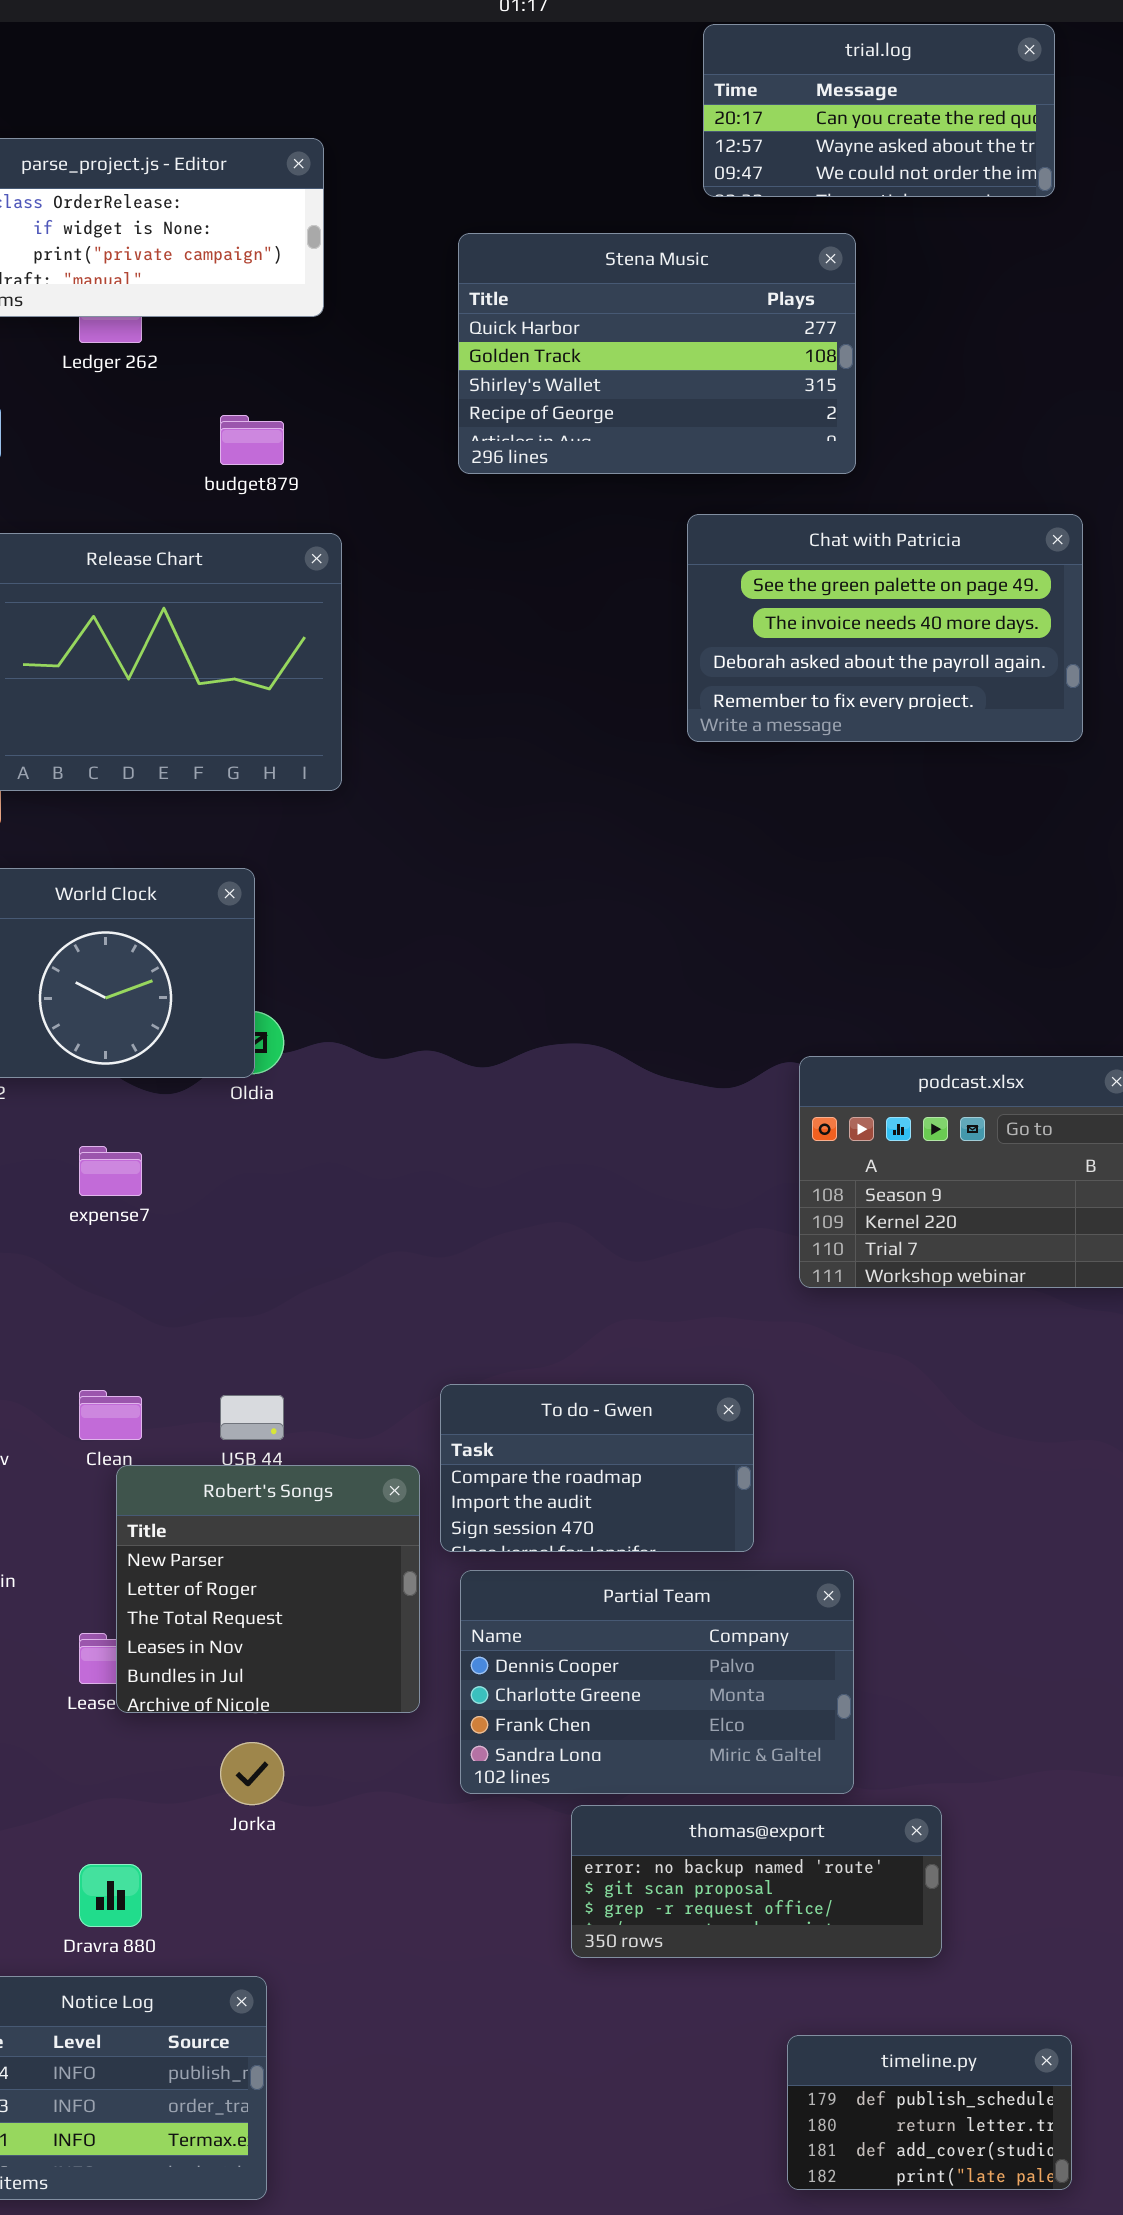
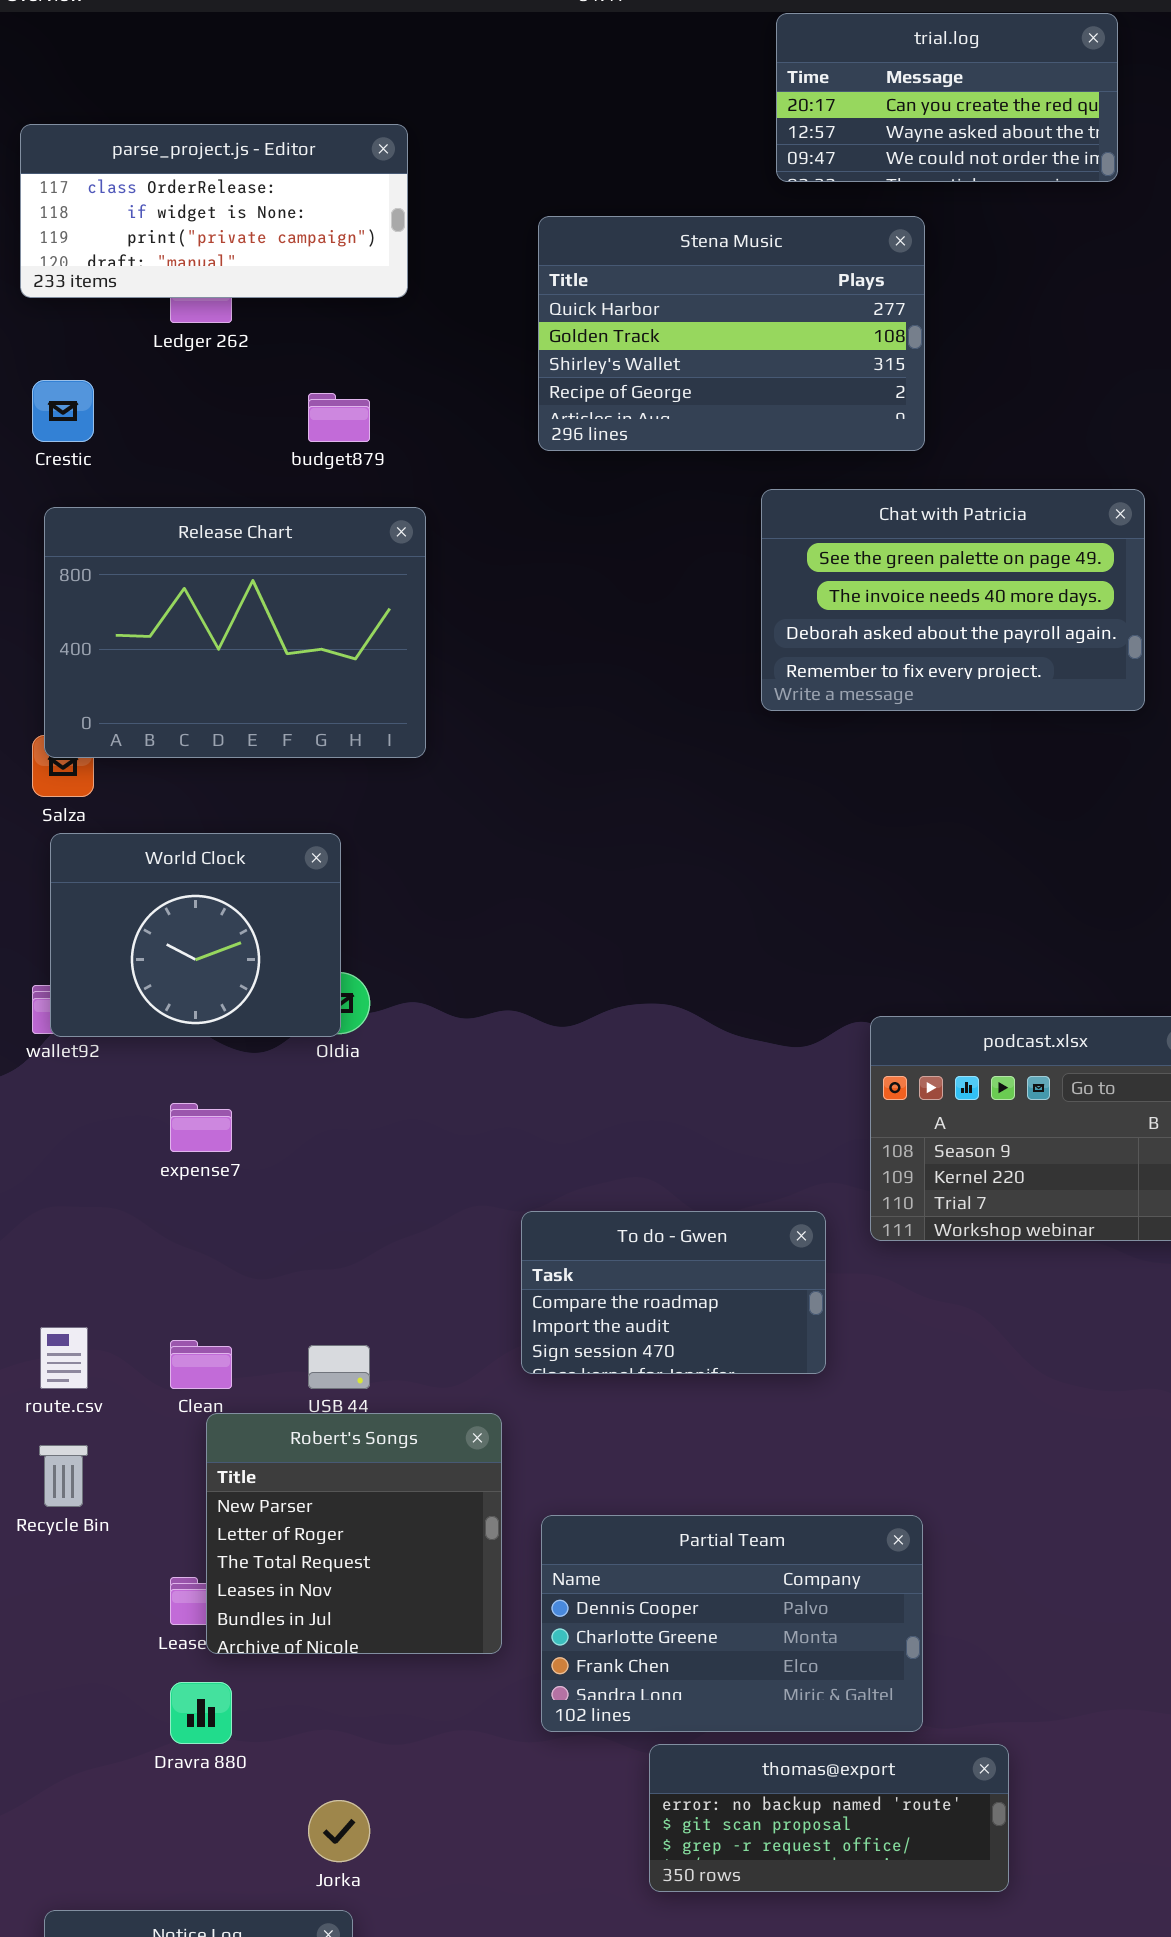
To do - Gwen: [440,1384,754,1552] -> [521,1211,826,1374], moved
Jorka: [220,1742,284,1805] -> [308,1800,370,1862], moved
Dravra 880: [79,1864,142,1927] -> [170,1682,232,1744], moved

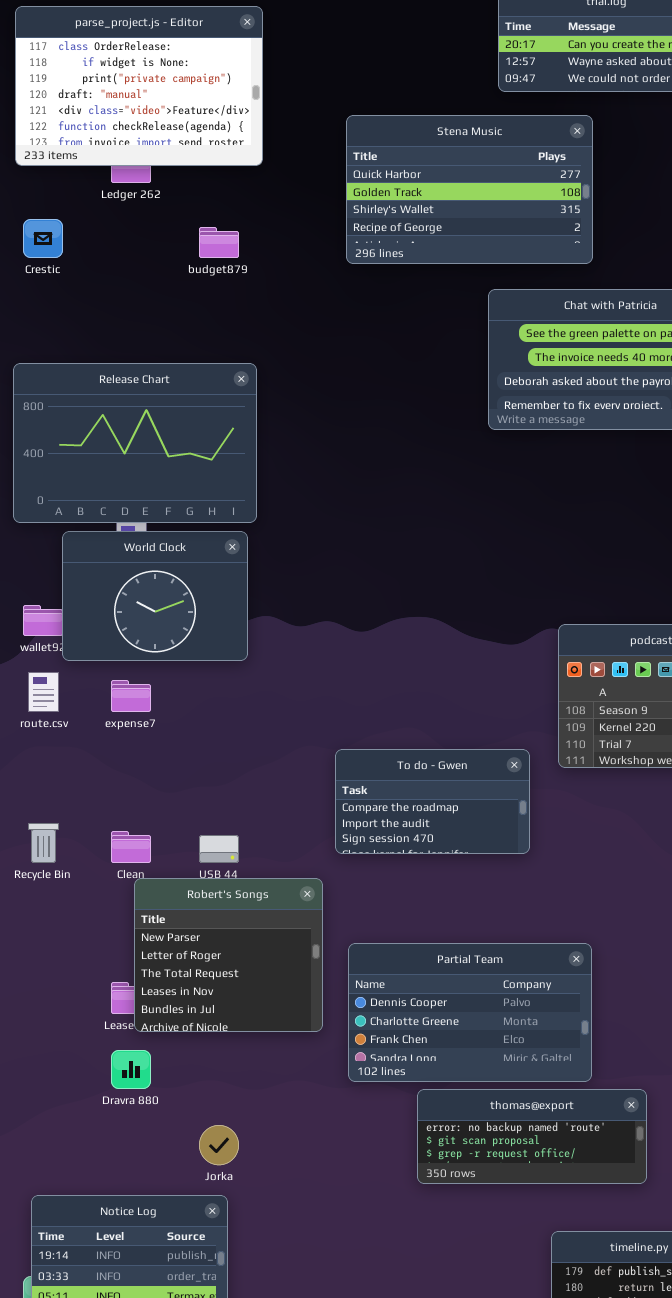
parse_project.js - Editor: [20,124,408,298] -> [15,6,263,166], resized
Release Chart: [44,507,426,758] -> [13,363,257,523], moved
World Clock: [50,833,341,1037] -> [62,531,248,661], moved
route.csv: [40,1327,88,1389] -> [28,672,59,712], moved
Recycle Bin: [39,1445,88,1507] -> [28,823,59,863], moved

